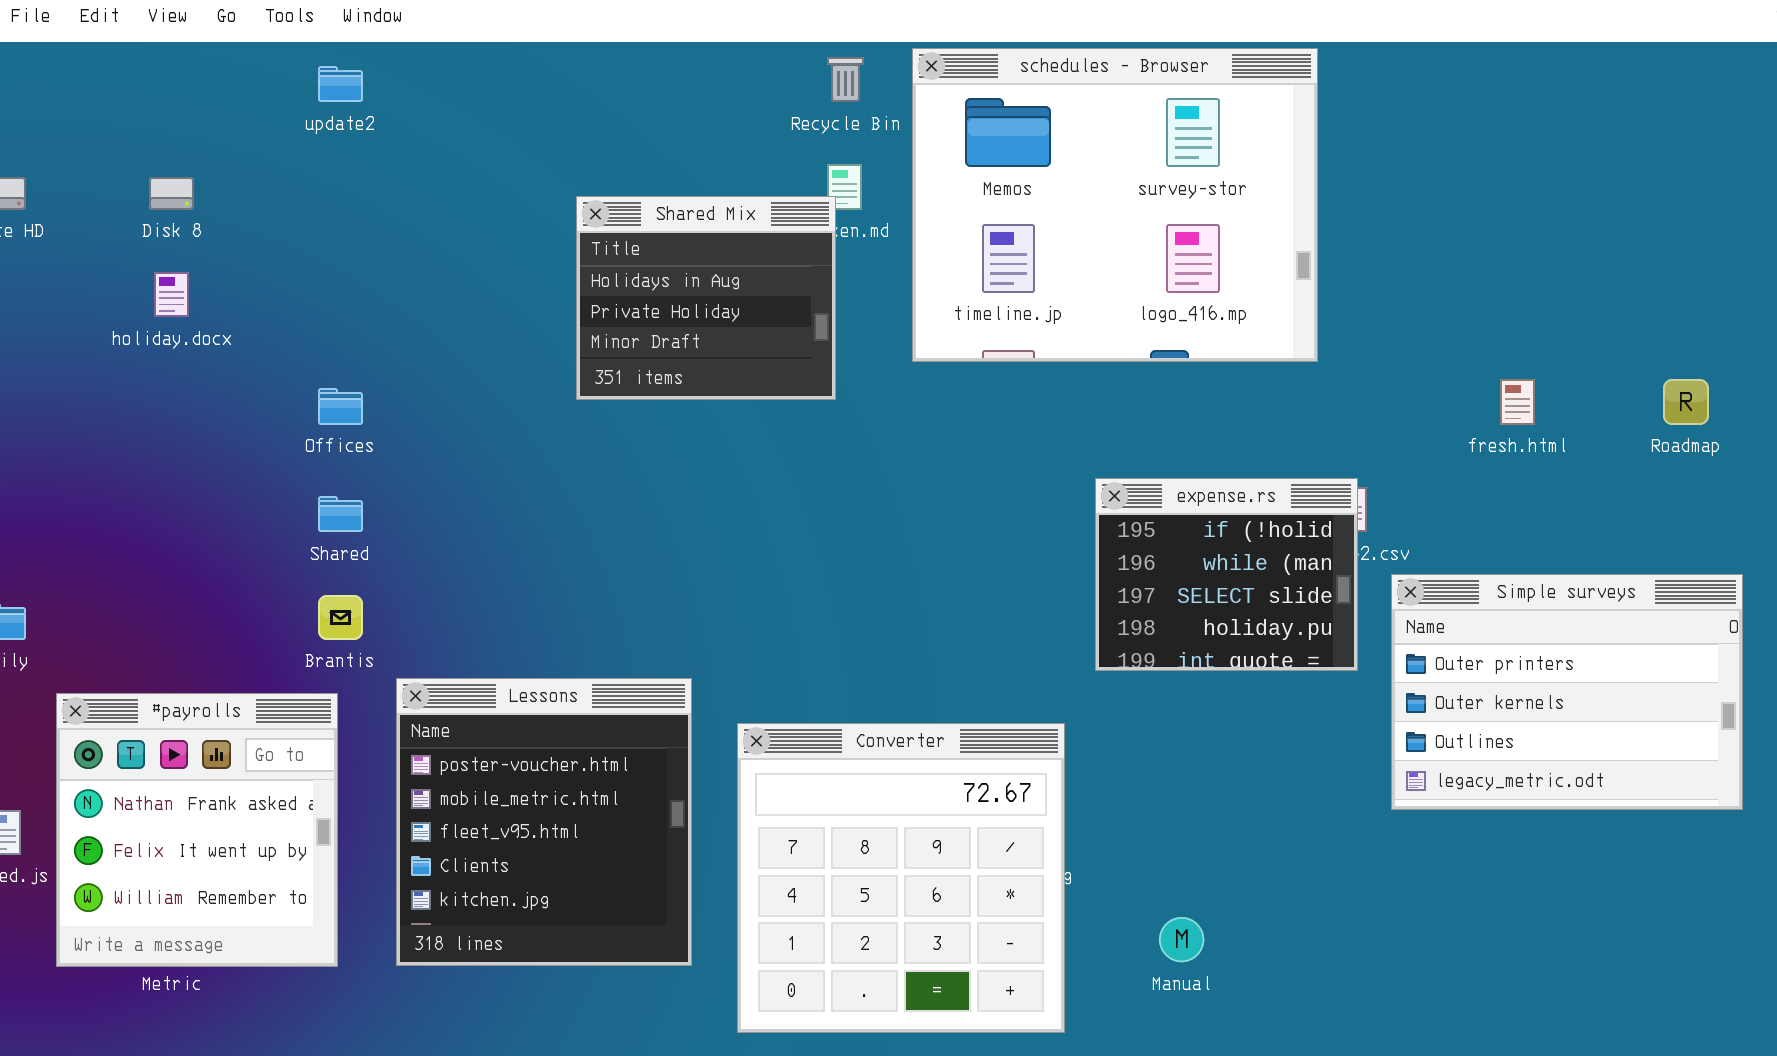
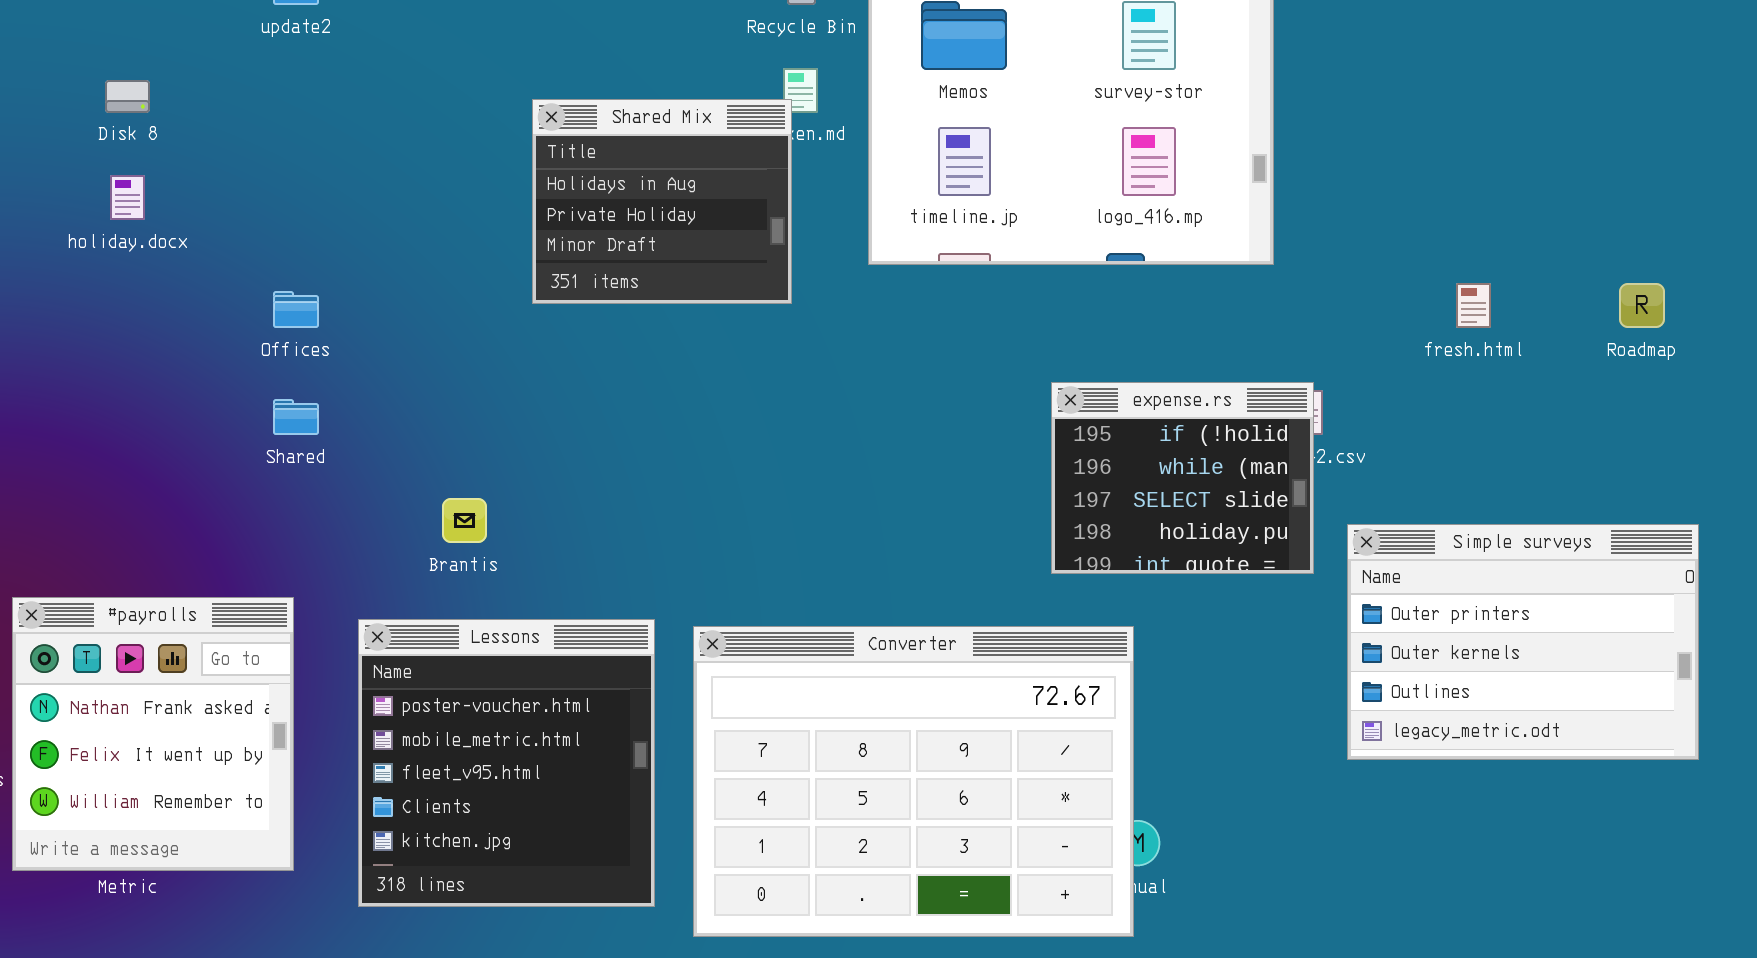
Simple surveys: [1391,574,1743,810] -> [1347,524,1699,760], moved
Brantis: [318,595,363,640] -> [442,498,487,543], moved
Lessons: [396,678,692,966] -> [358,619,655,907], moved
Converter: [737,723,1065,1033] -> [693,626,1134,937], resized

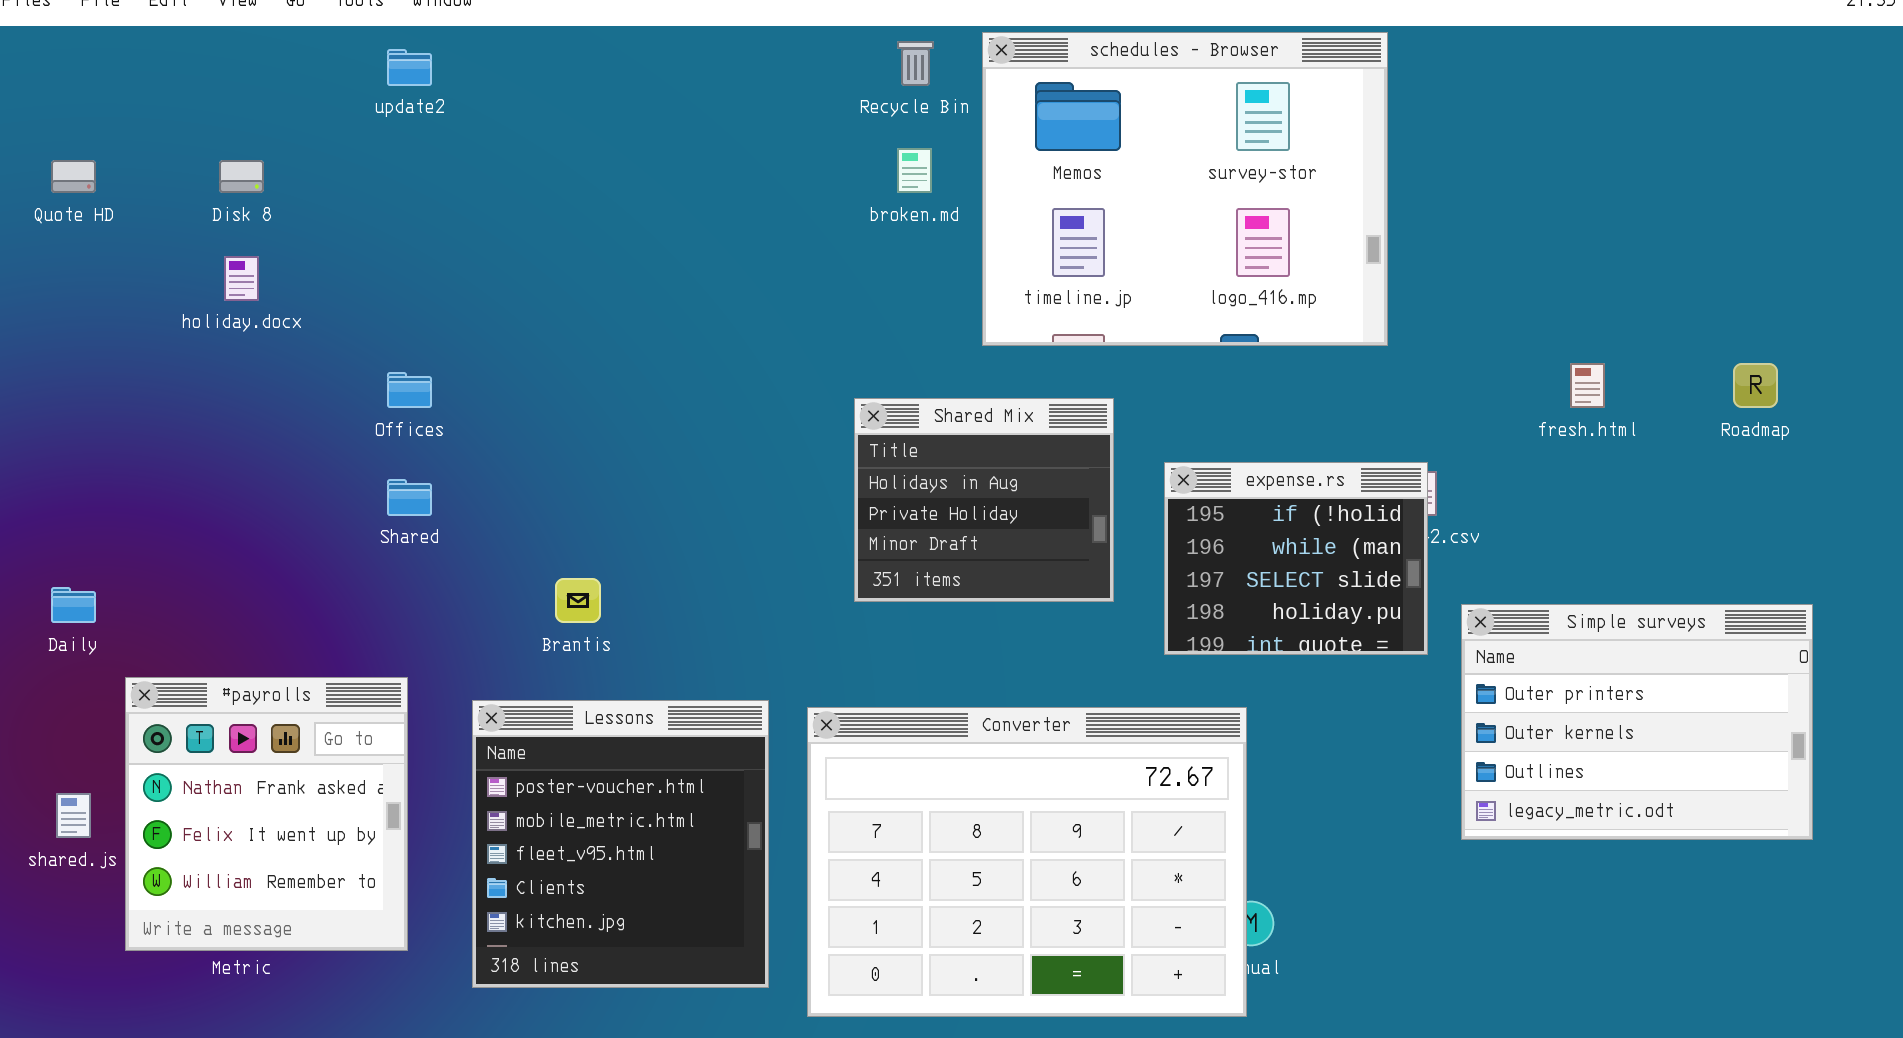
Shared Mix: [532,99,792,304] -> [854,398,1114,602], moved

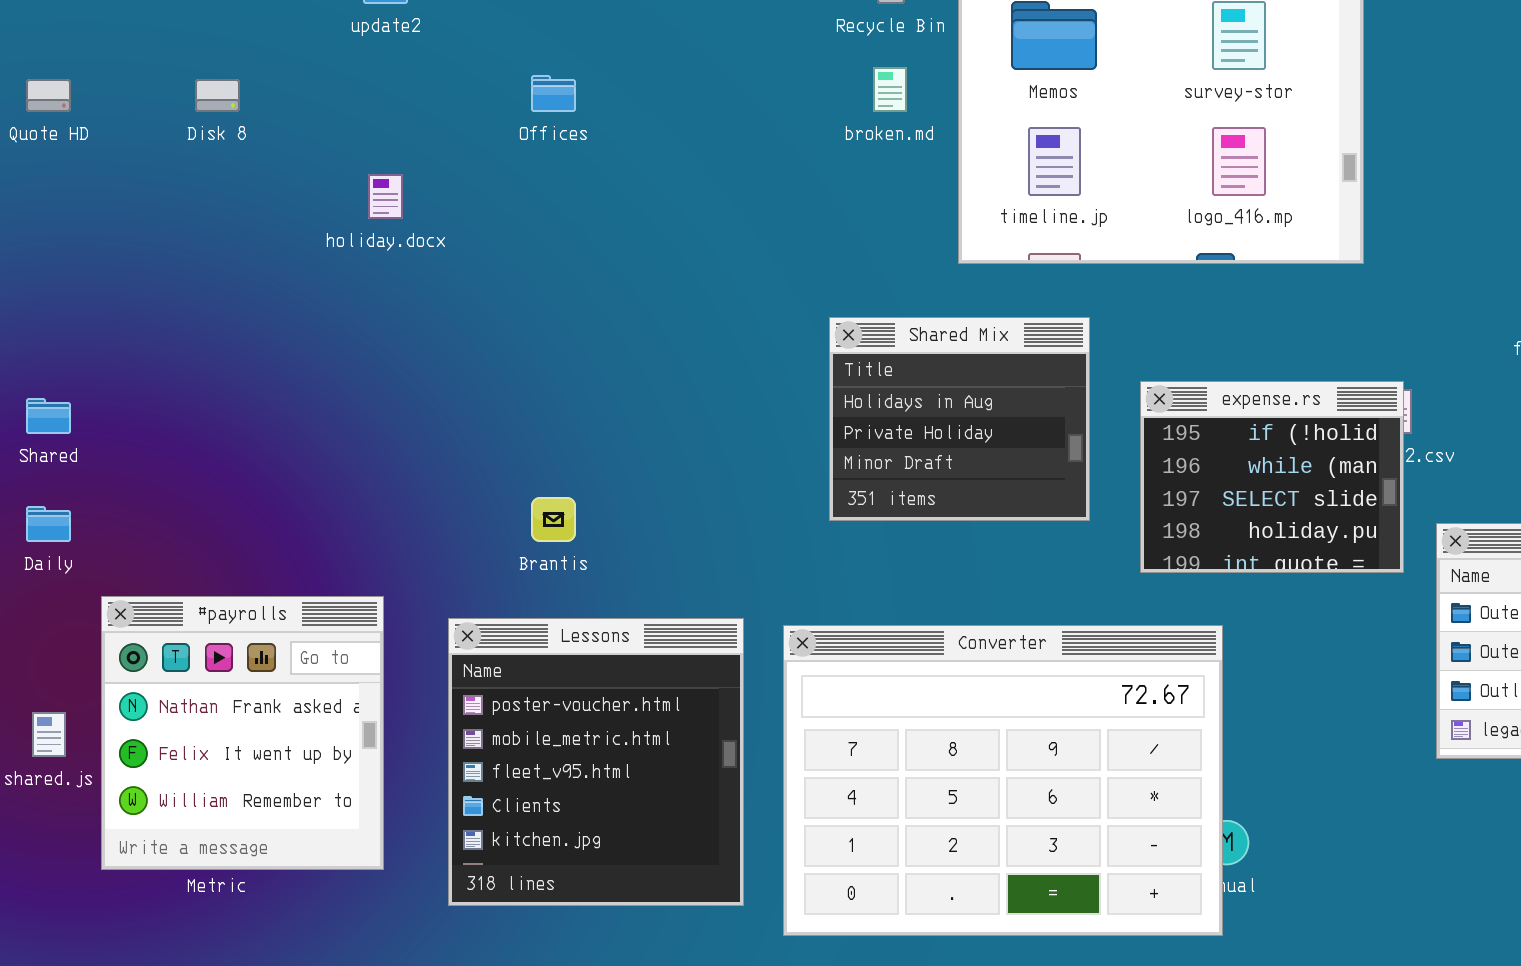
holiday.docx: [224,256,259,301] -> [368,174,403,219], moved
Offices: [387,372,432,408] -> [531,75,576,112], moved
Shared: [387,479,432,516] -> [26,398,71,434], moved

